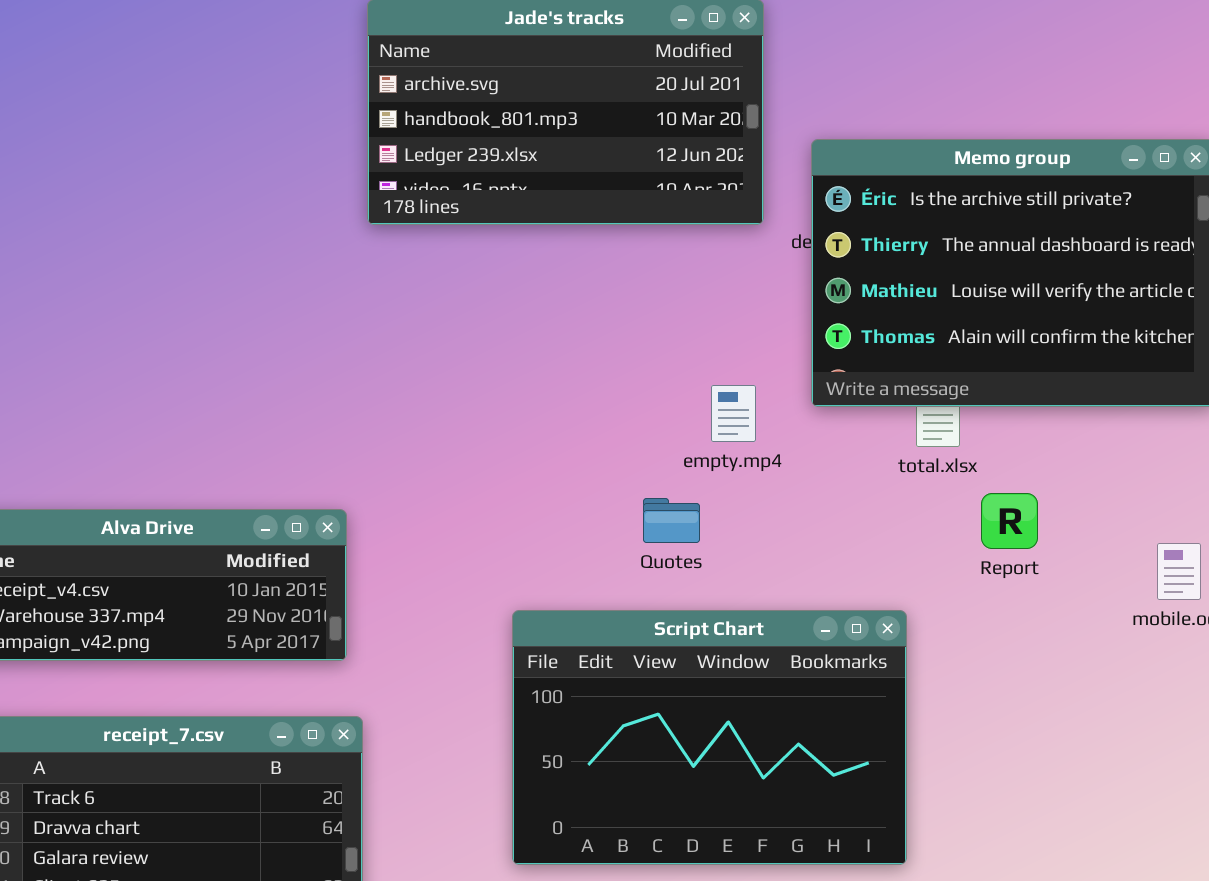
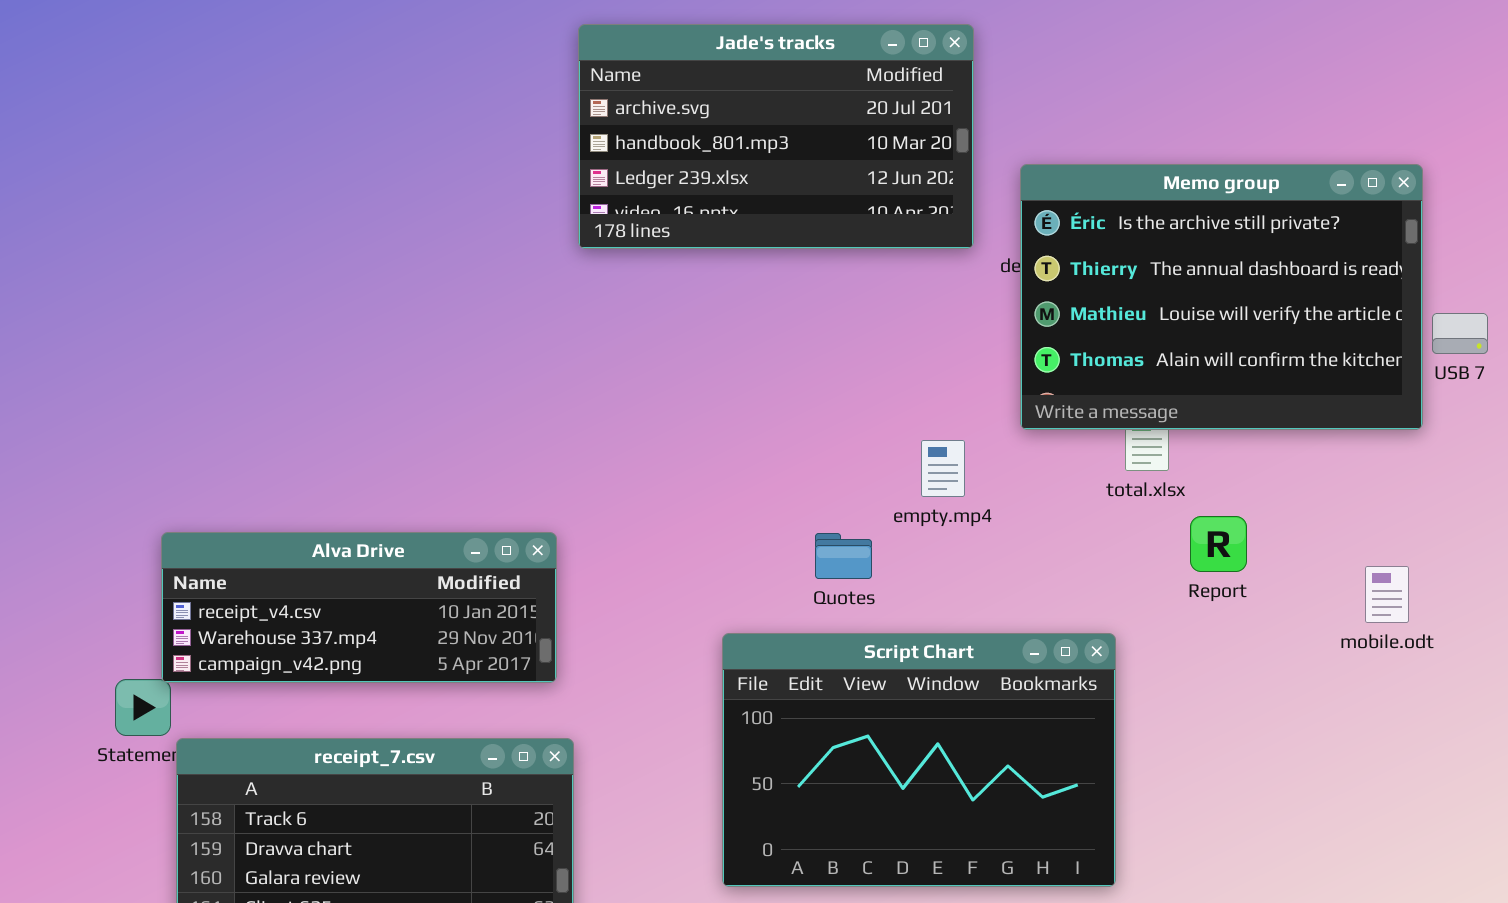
empty.mp4: [711,385,756,442] -> [921,440,965,497], moved
Quotes: [643,498,700,543] -> [815,533,872,579], moved

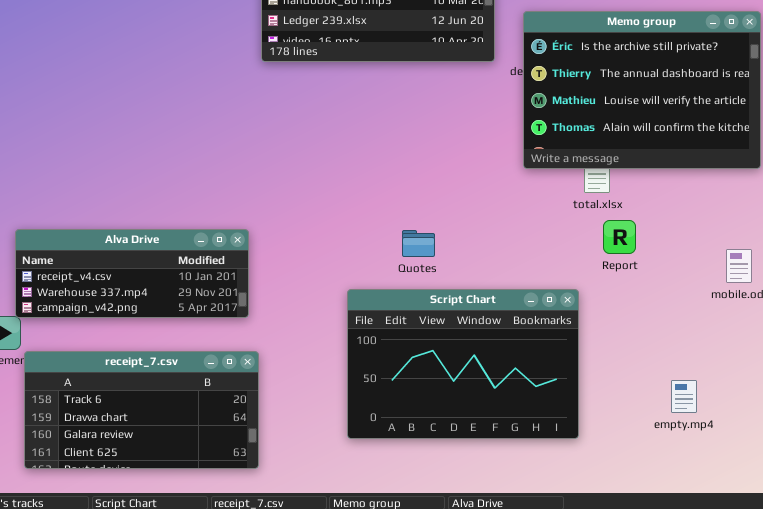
empty.mp4: [921,440,965,497] -> [671,380,697,413], moved
Report: [1190,516,1247,572] -> [603,220,636,254], moved

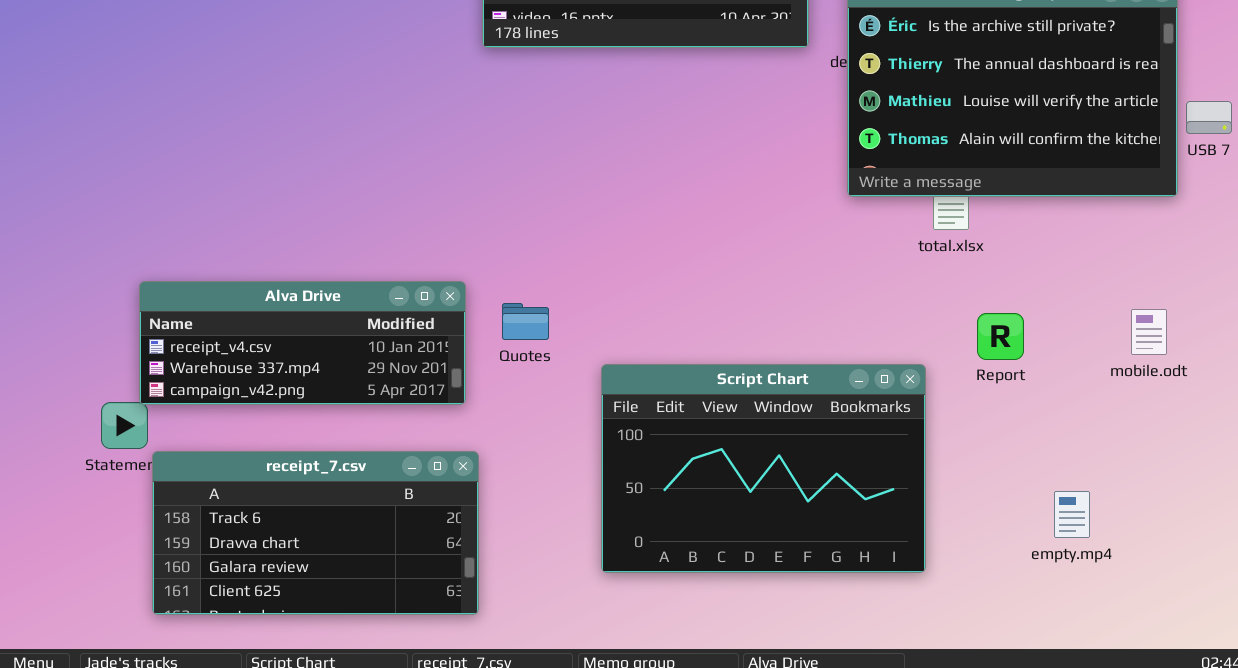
Report: [603,220,636,254] -> [977,313,1024,360], moved
Quotes: [402,230,435,257] -> [502,303,549,340], moved

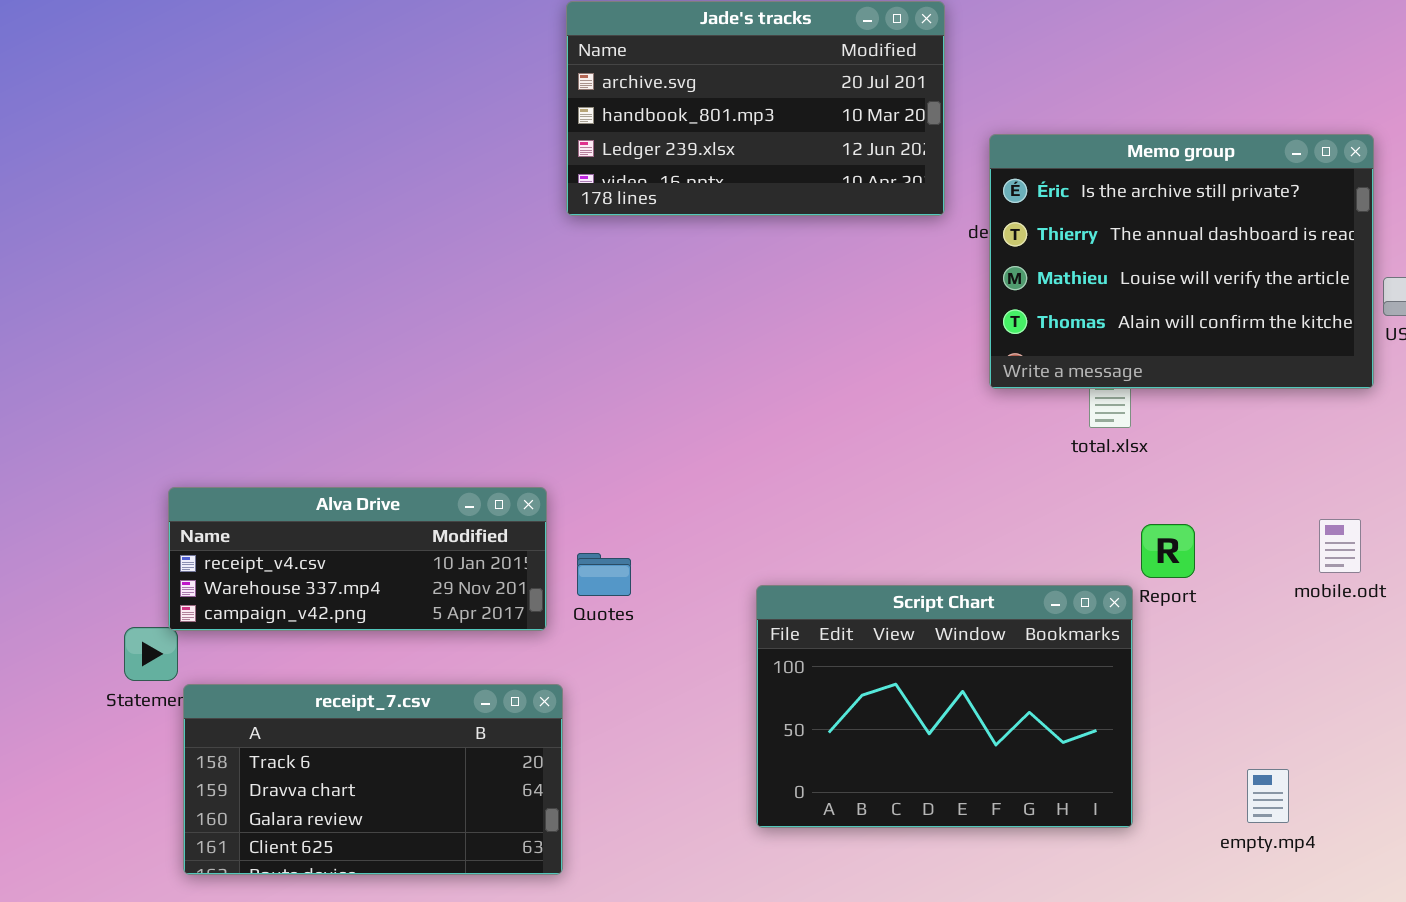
Quotes: [502,303,549,340] -> [577,553,631,596], moved
Script Chart: [601,364,926,573] -> [756,585,1133,828], moved
empty.mp4: [1054,491,1090,538] -> [1247,769,1289,823], moved

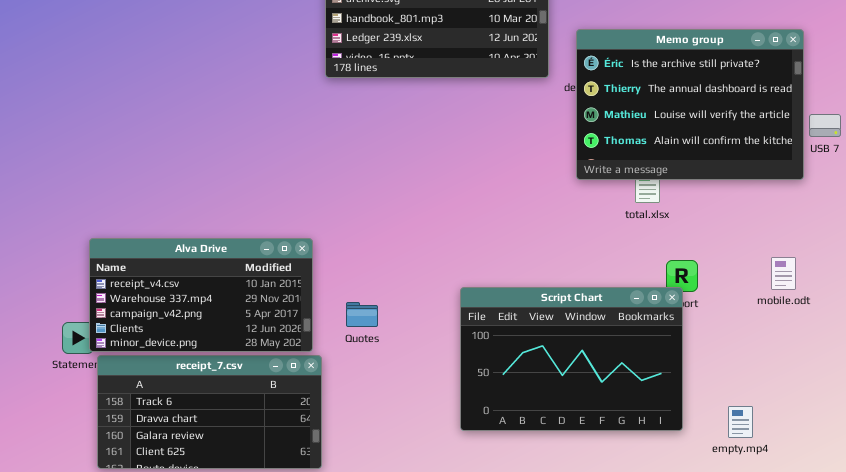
Alva Drive: [168,487,547,631] -> [89,238,313,352], resized
Quotes: [577,553,631,596] -> [346,302,378,327], moved
Script Chart: [756,585,1133,828] -> [460,287,683,431], moved

